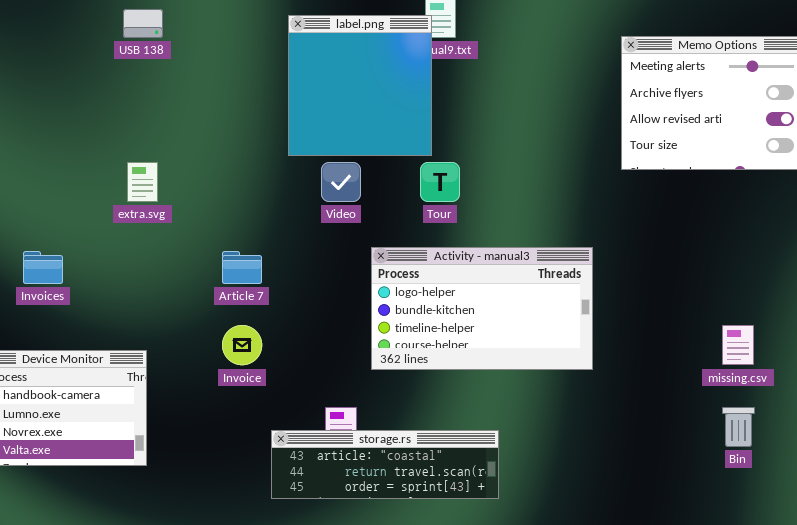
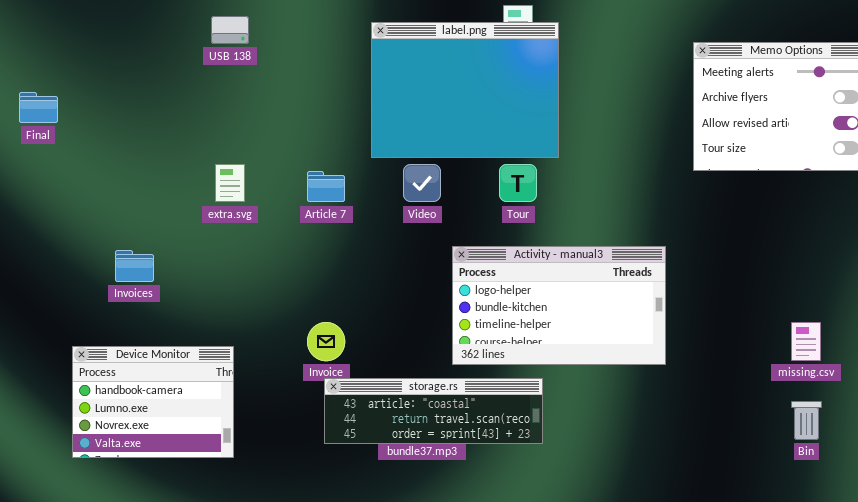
label.png: [288,15,432,156] -> [371,22,559,158], resized
Article 7: [222,251,262,284] -> [307,171,345,202], moved
storage.rs: [271,430,499,499] -> [324,378,543,444], moved

